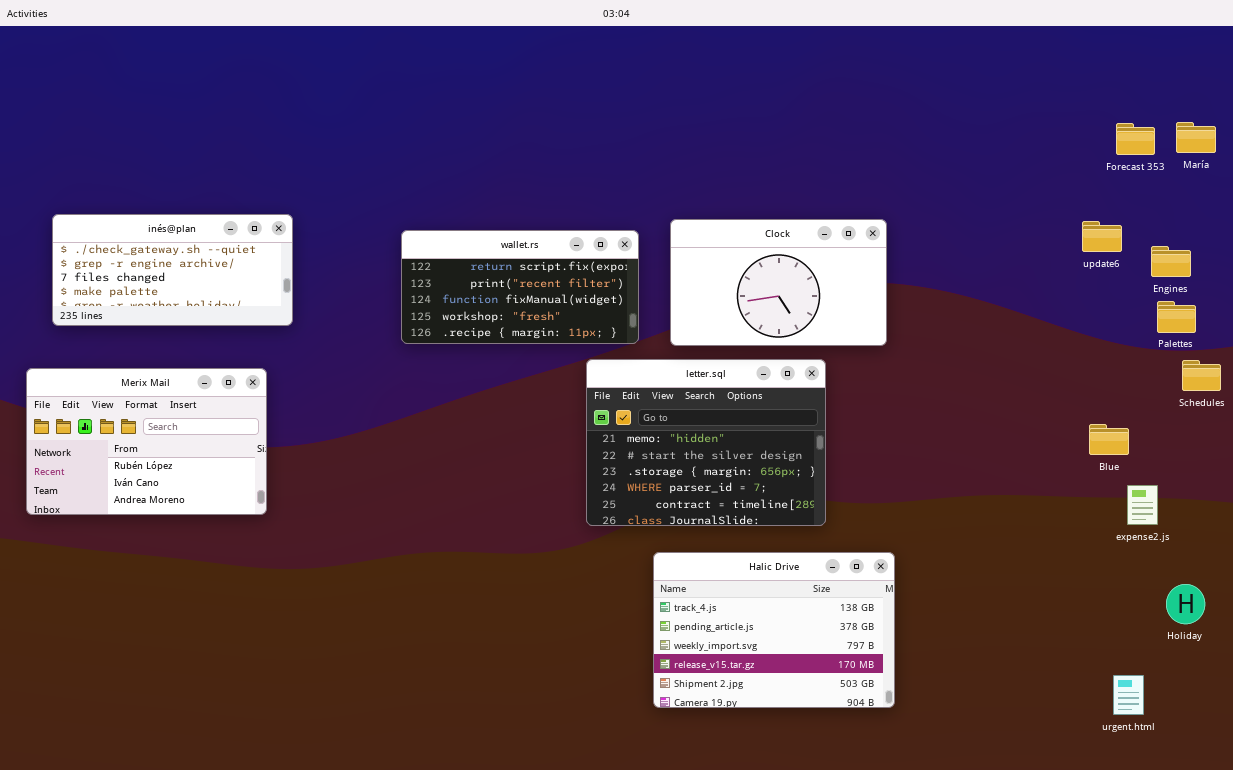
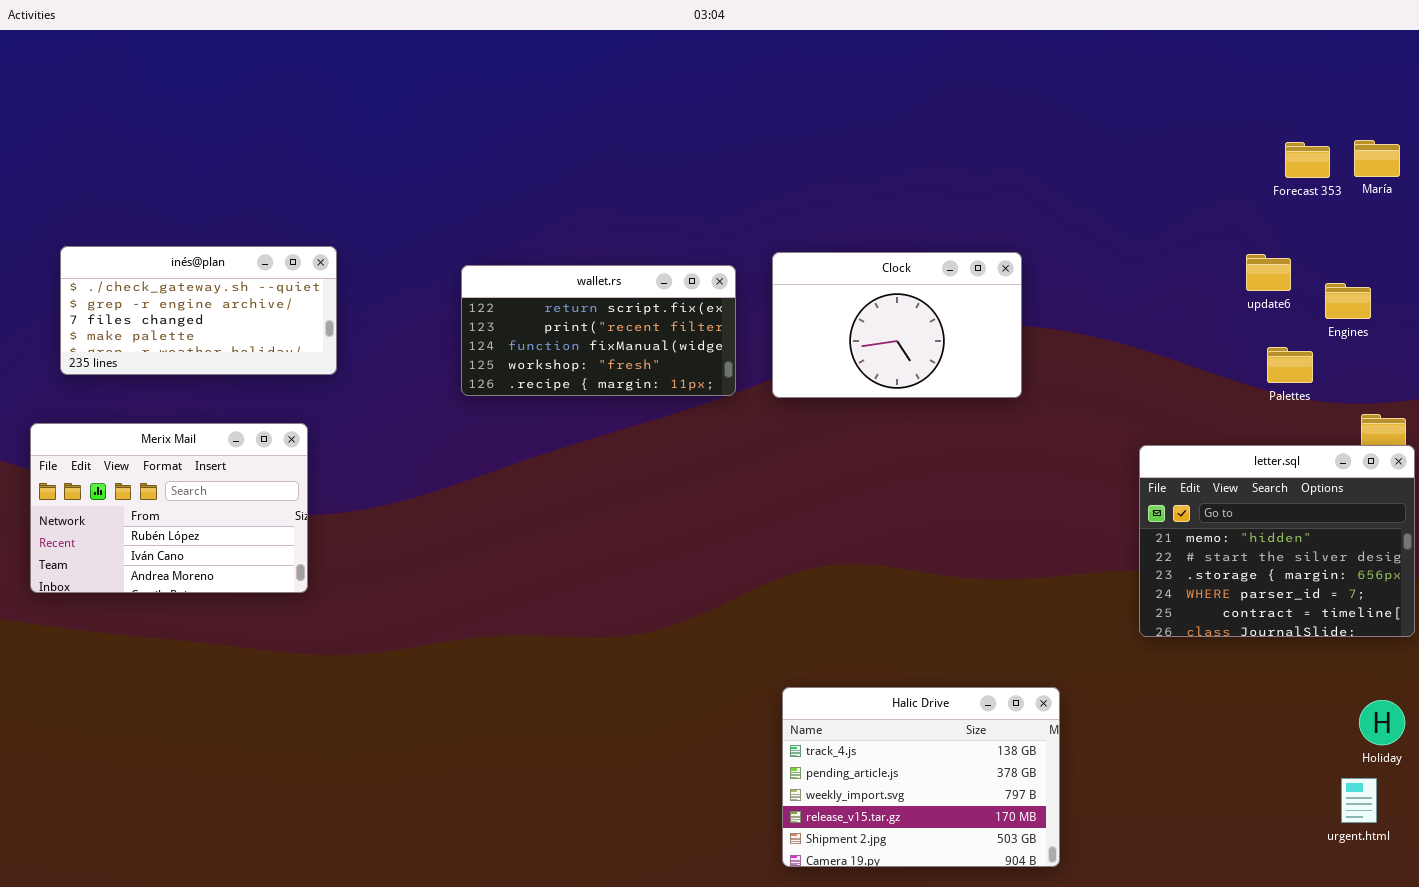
Palettes: [1157,301,1196,333] -> [1267,347,1313,383], moved
letter.sql: [586,359,826,526] -> [1139,445,1415,637], moved
Halic Drive: [653,552,895,708] -> [782,687,1060,867], moved
Holiday: [1166,584,1205,624] -> [1359,700,1405,745], moved
urgent.html: [1113,675,1144,715] -> [1341,778,1377,823], moved

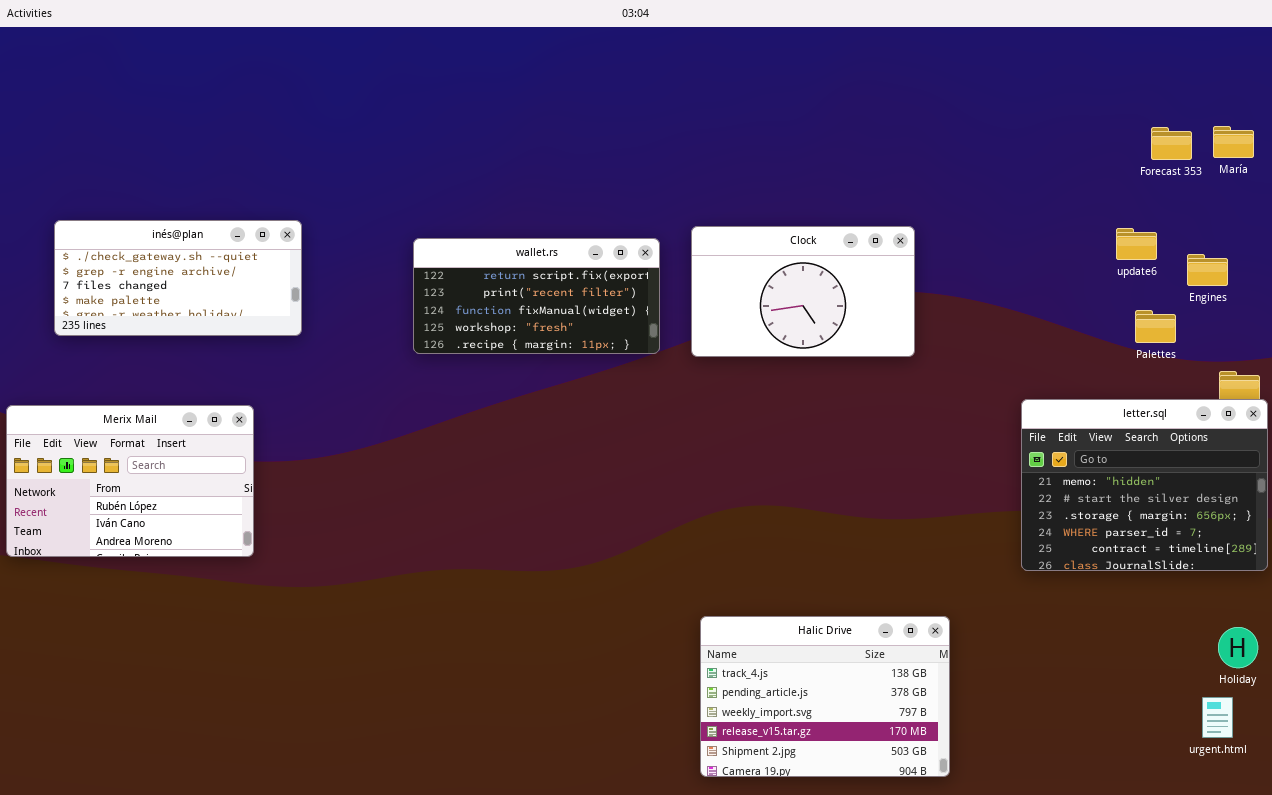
Merix Mail: [30,423,308,593] -> [6,405,254,557], moved

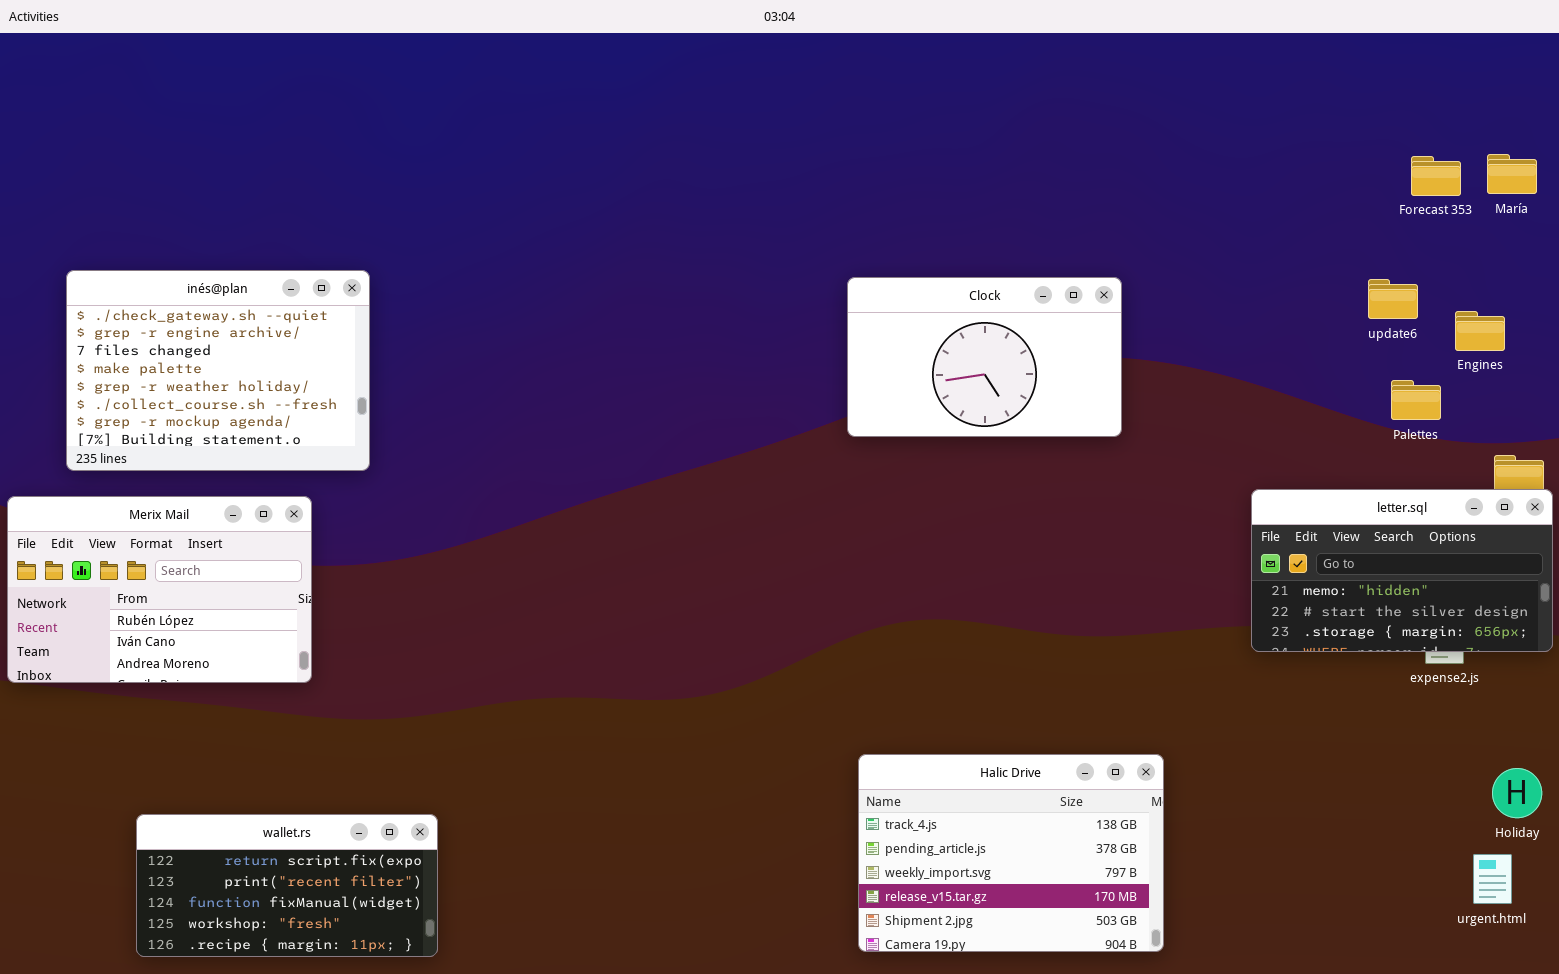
inés@plan: [54,220,302,336] -> [66,270,370,471], resized
wallet.rs: [413,238,660,354] -> [136,814,438,957], moved
letter.sql: [1021,399,1268,571] -> [1251,489,1553,652], resized

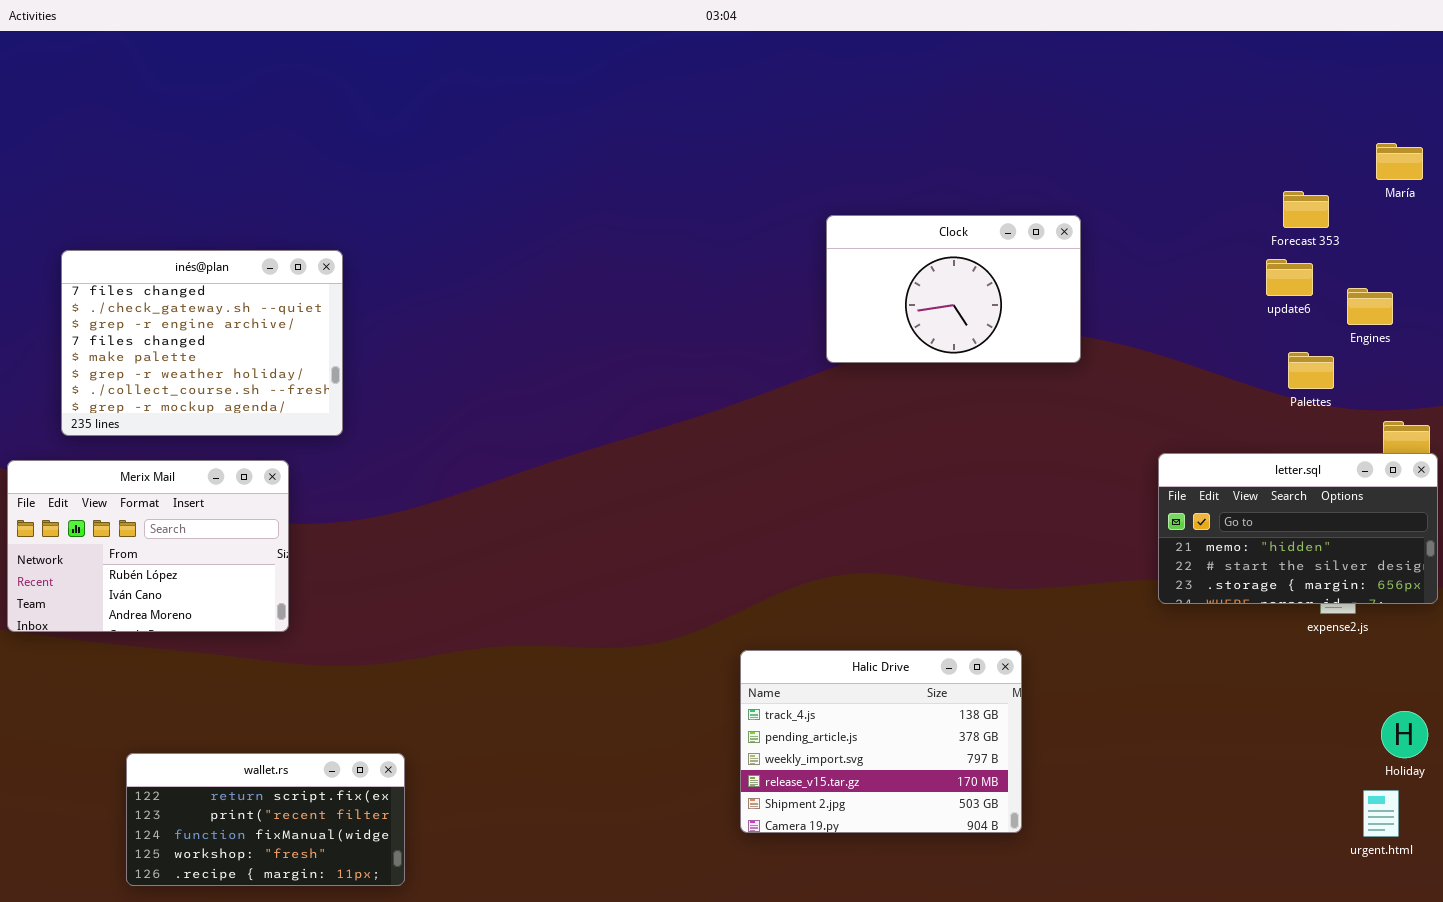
Forecast 353: [1411,156,1461,196] -> [1283,191,1329,228], moved
inés@plan: [66,270,370,471] -> [61,250,343,436], scrolled up 1 row
Clock: [847,277,1122,437] -> [826,215,1081,363], moved
Halic Drive: [858,754,1164,952] -> [740,650,1022,833], moved

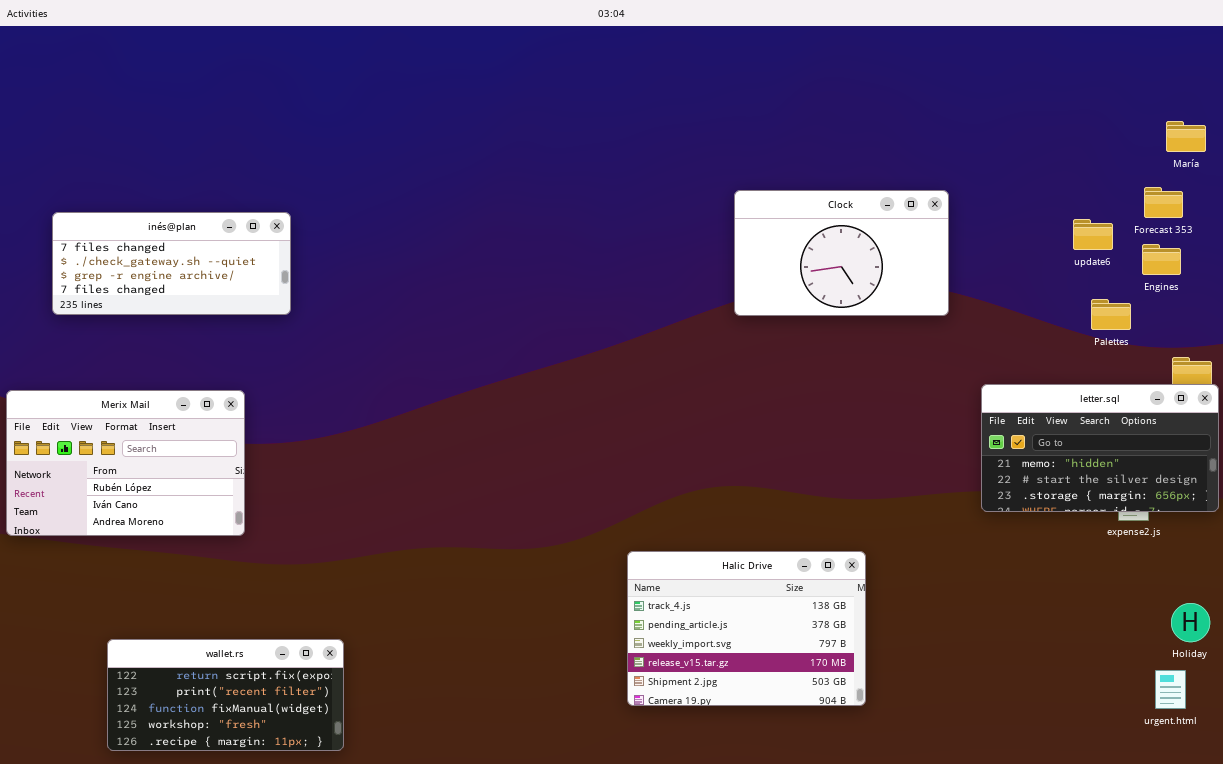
Forecast 353: [1283,191,1329,228] -> [1144,187,1183,218], moved
Clock: [826,215,1081,363] -> [734,190,949,316], moved
inés@plan: [61,250,343,436] -> [52,212,291,315], resized

